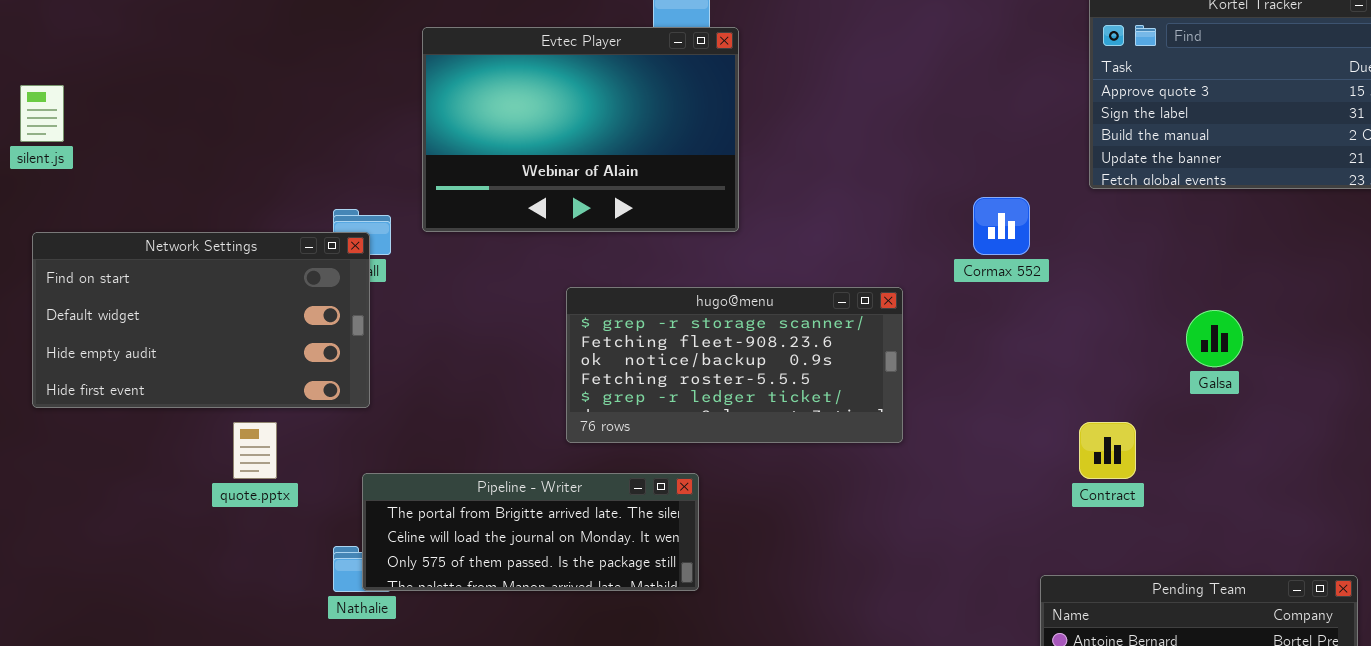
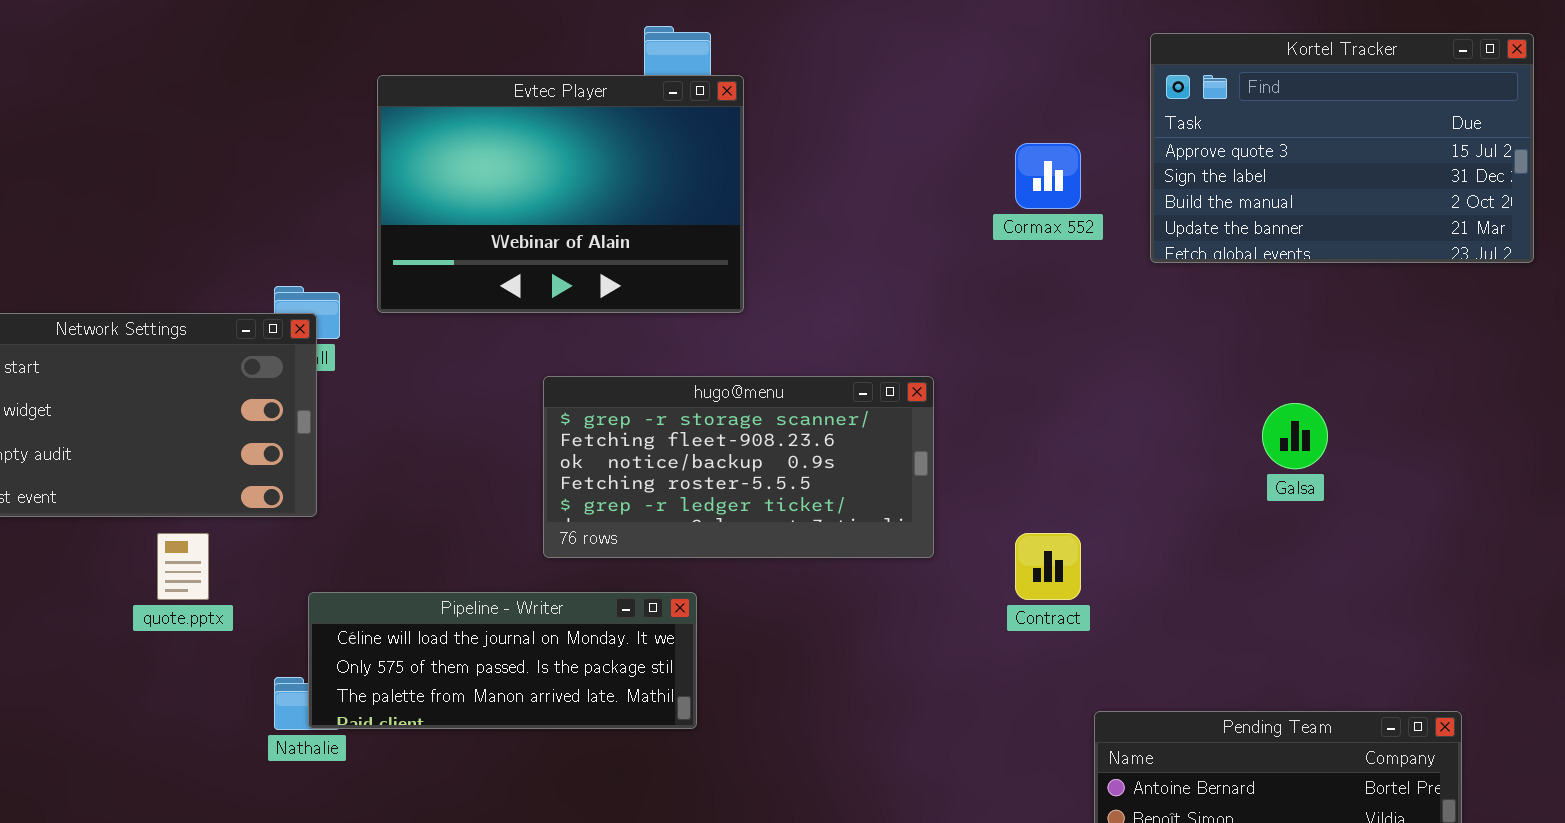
Cormax 552: [973,197,1030,255] -> [1015,143,1081,209], moved
Contract: [1079,422,1136,479] -> [1015,533,1081,600], moved
Pipeline - Writer: [362,473,699,591] -> [308,592,697,729], scrolled down 1 row

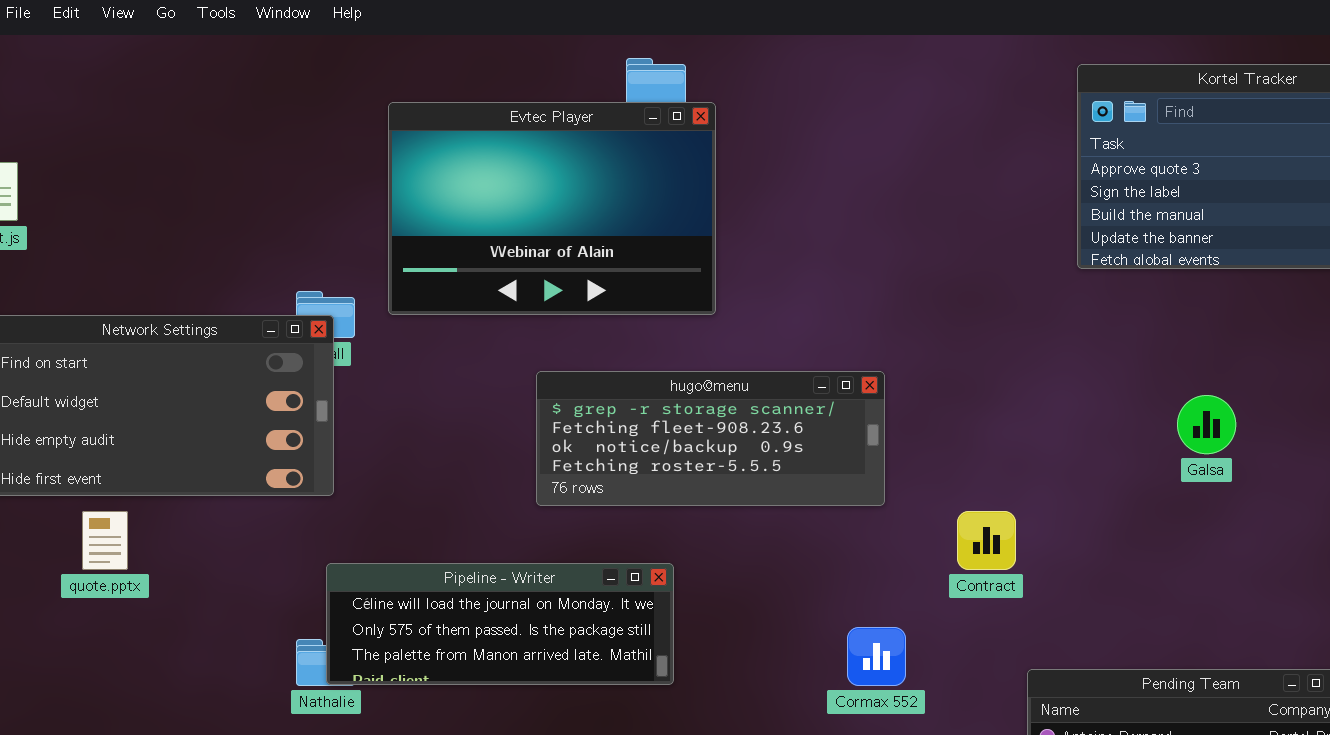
Cormax 552: [1015,143,1081,209] -> [847,627,906,686], moved
hugo@menu: [543,376,934,558] -> [536,371,885,506], resized
quote.pptx: [157,533,209,600] -> [82,511,128,570], moved

